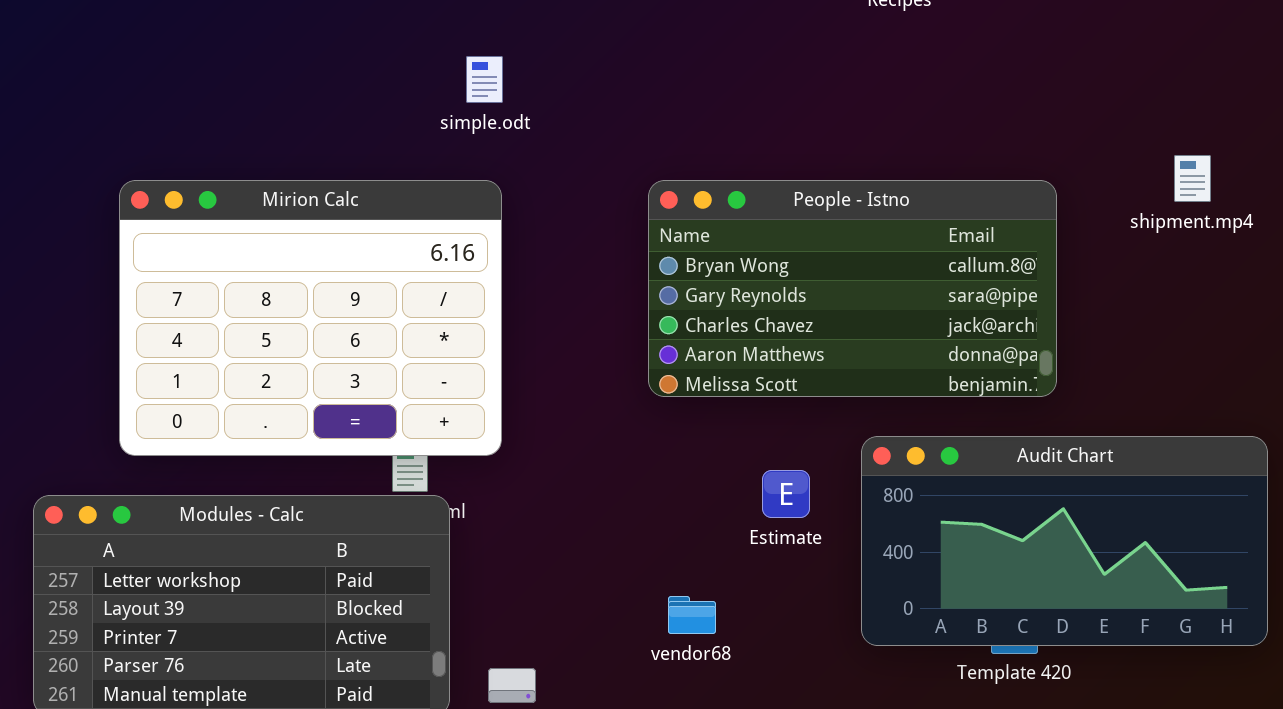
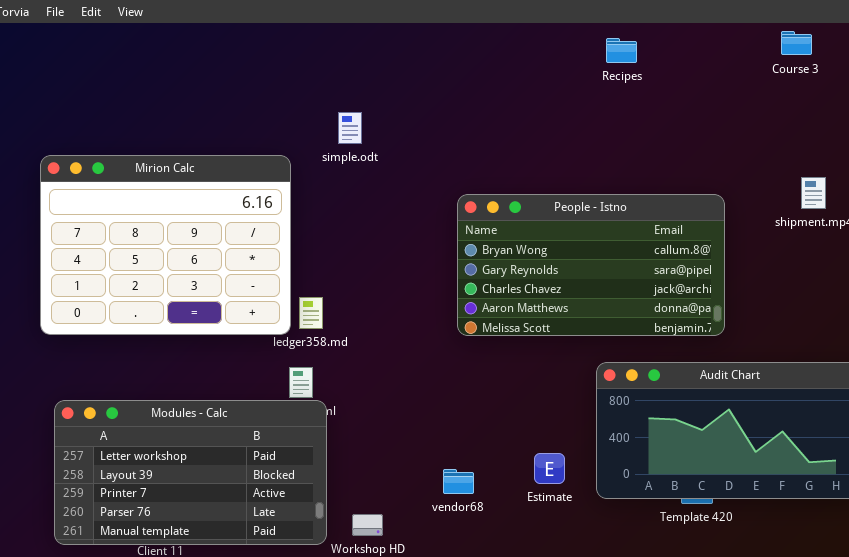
Mirion Calc: [119,180,502,456] -> [40,155,291,335], moved
Estimate: [762,470,810,518] -> [534,453,565,484], moved
vendor68: [668,596,716,634] -> [443,469,474,494], moved

